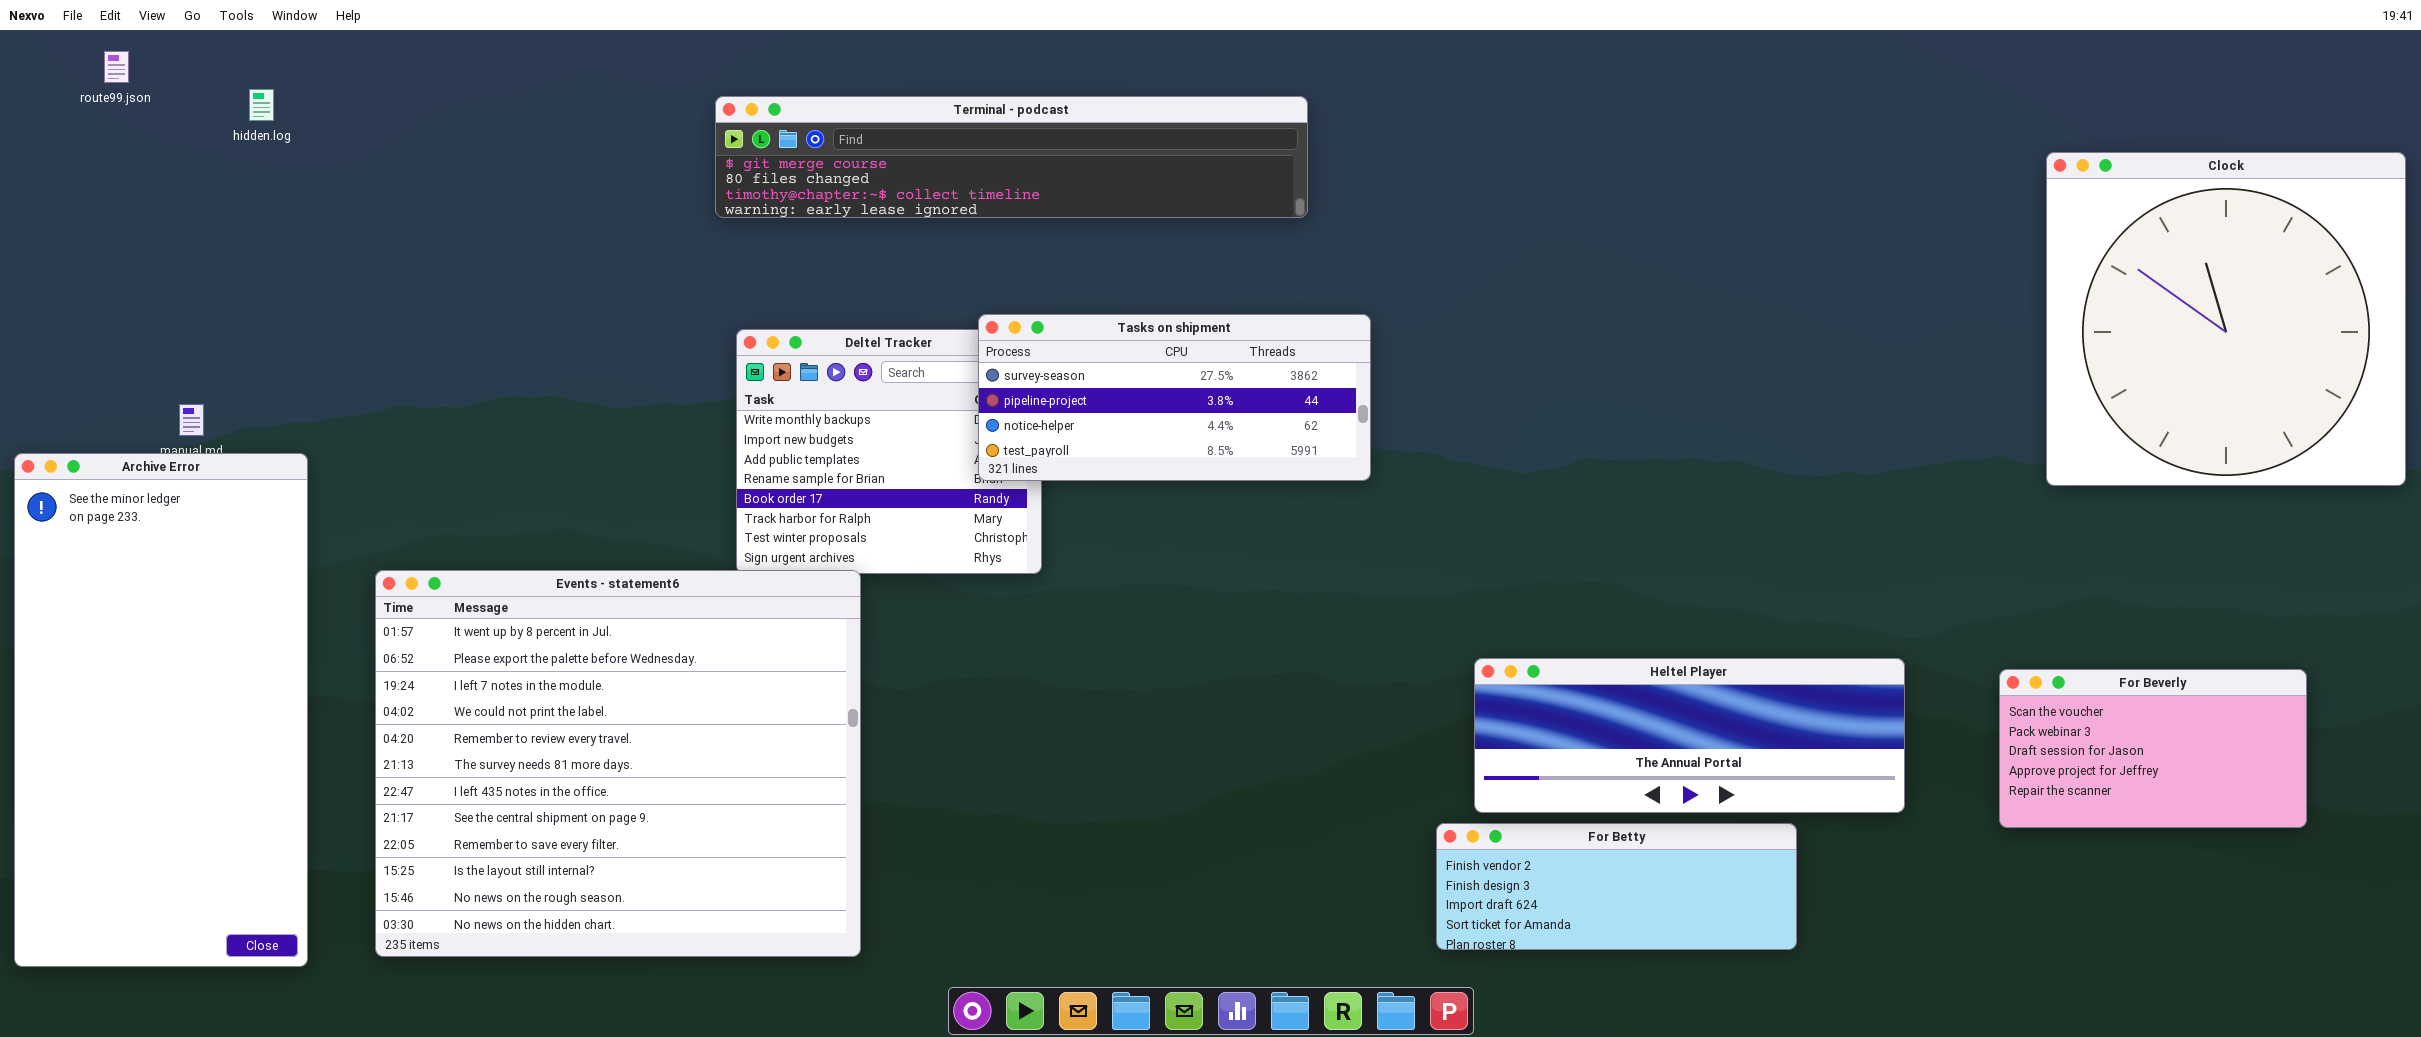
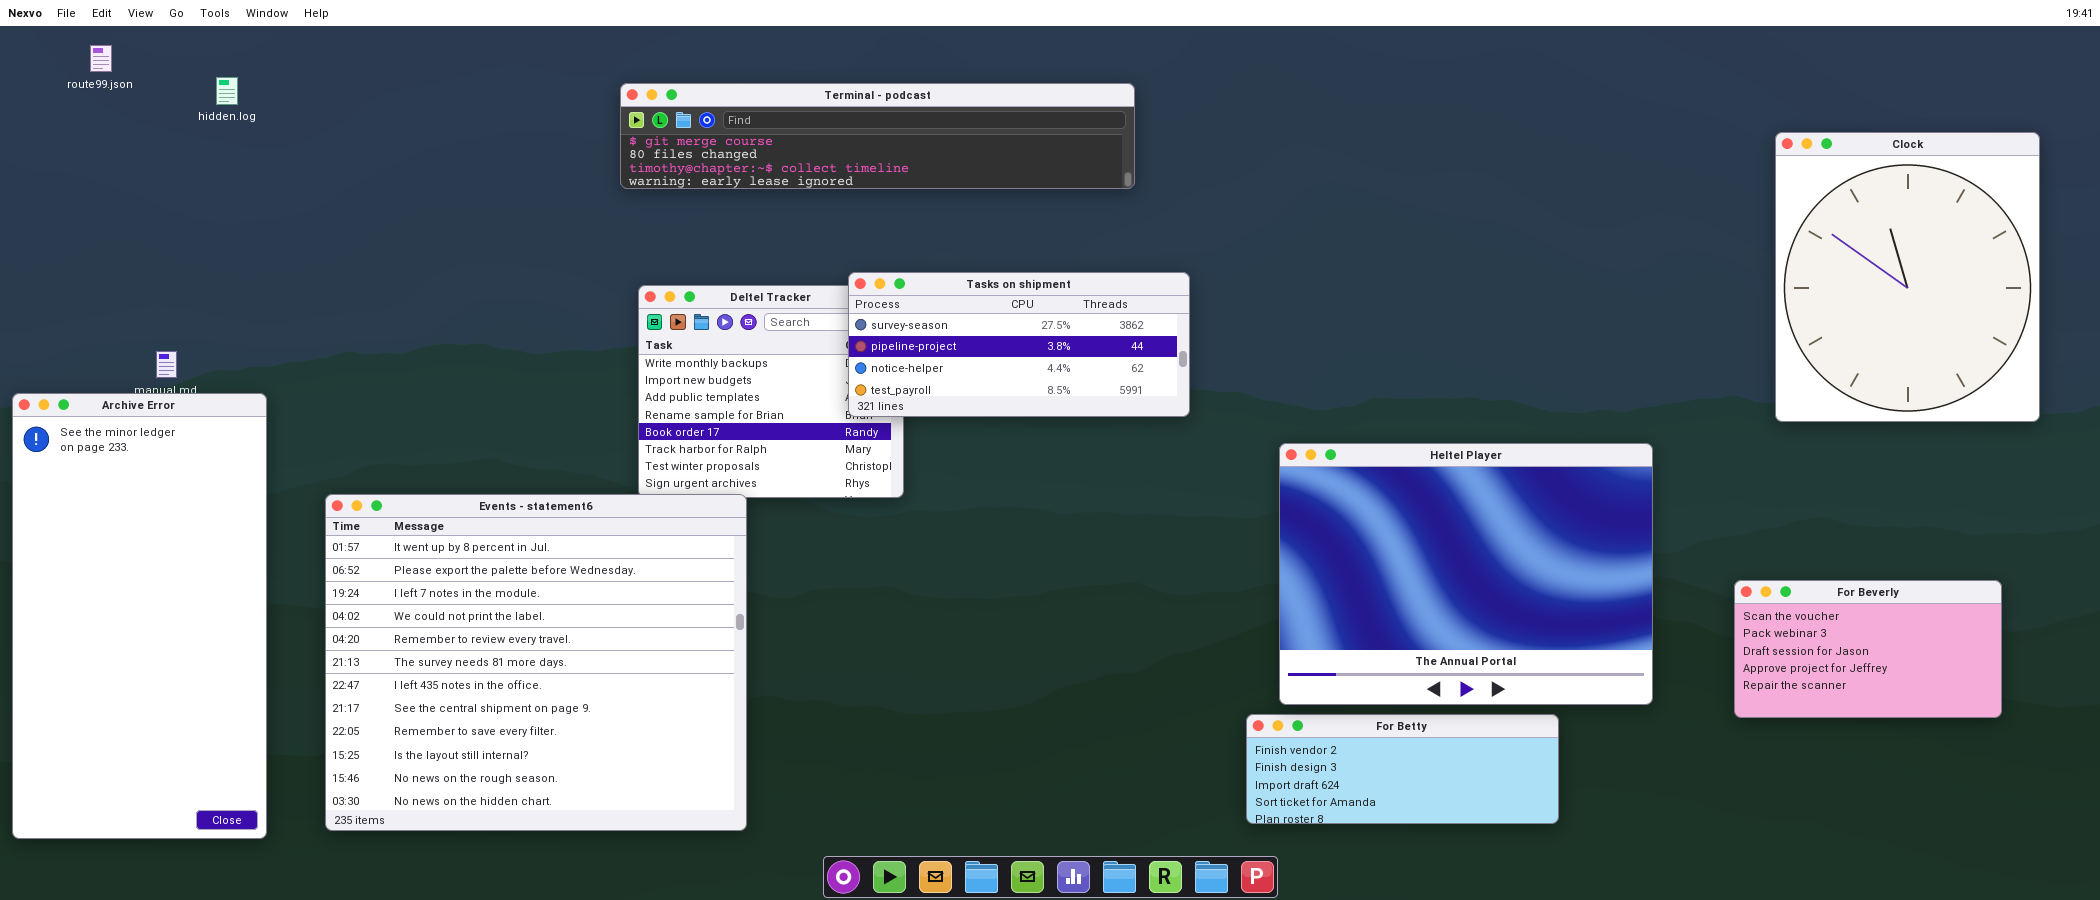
Clock: [2046,152,2406,486] -> [1775,132,2040,422], resized
Heltel Player: [1474,658,1905,813] -> [1279,443,1653,705], resized

